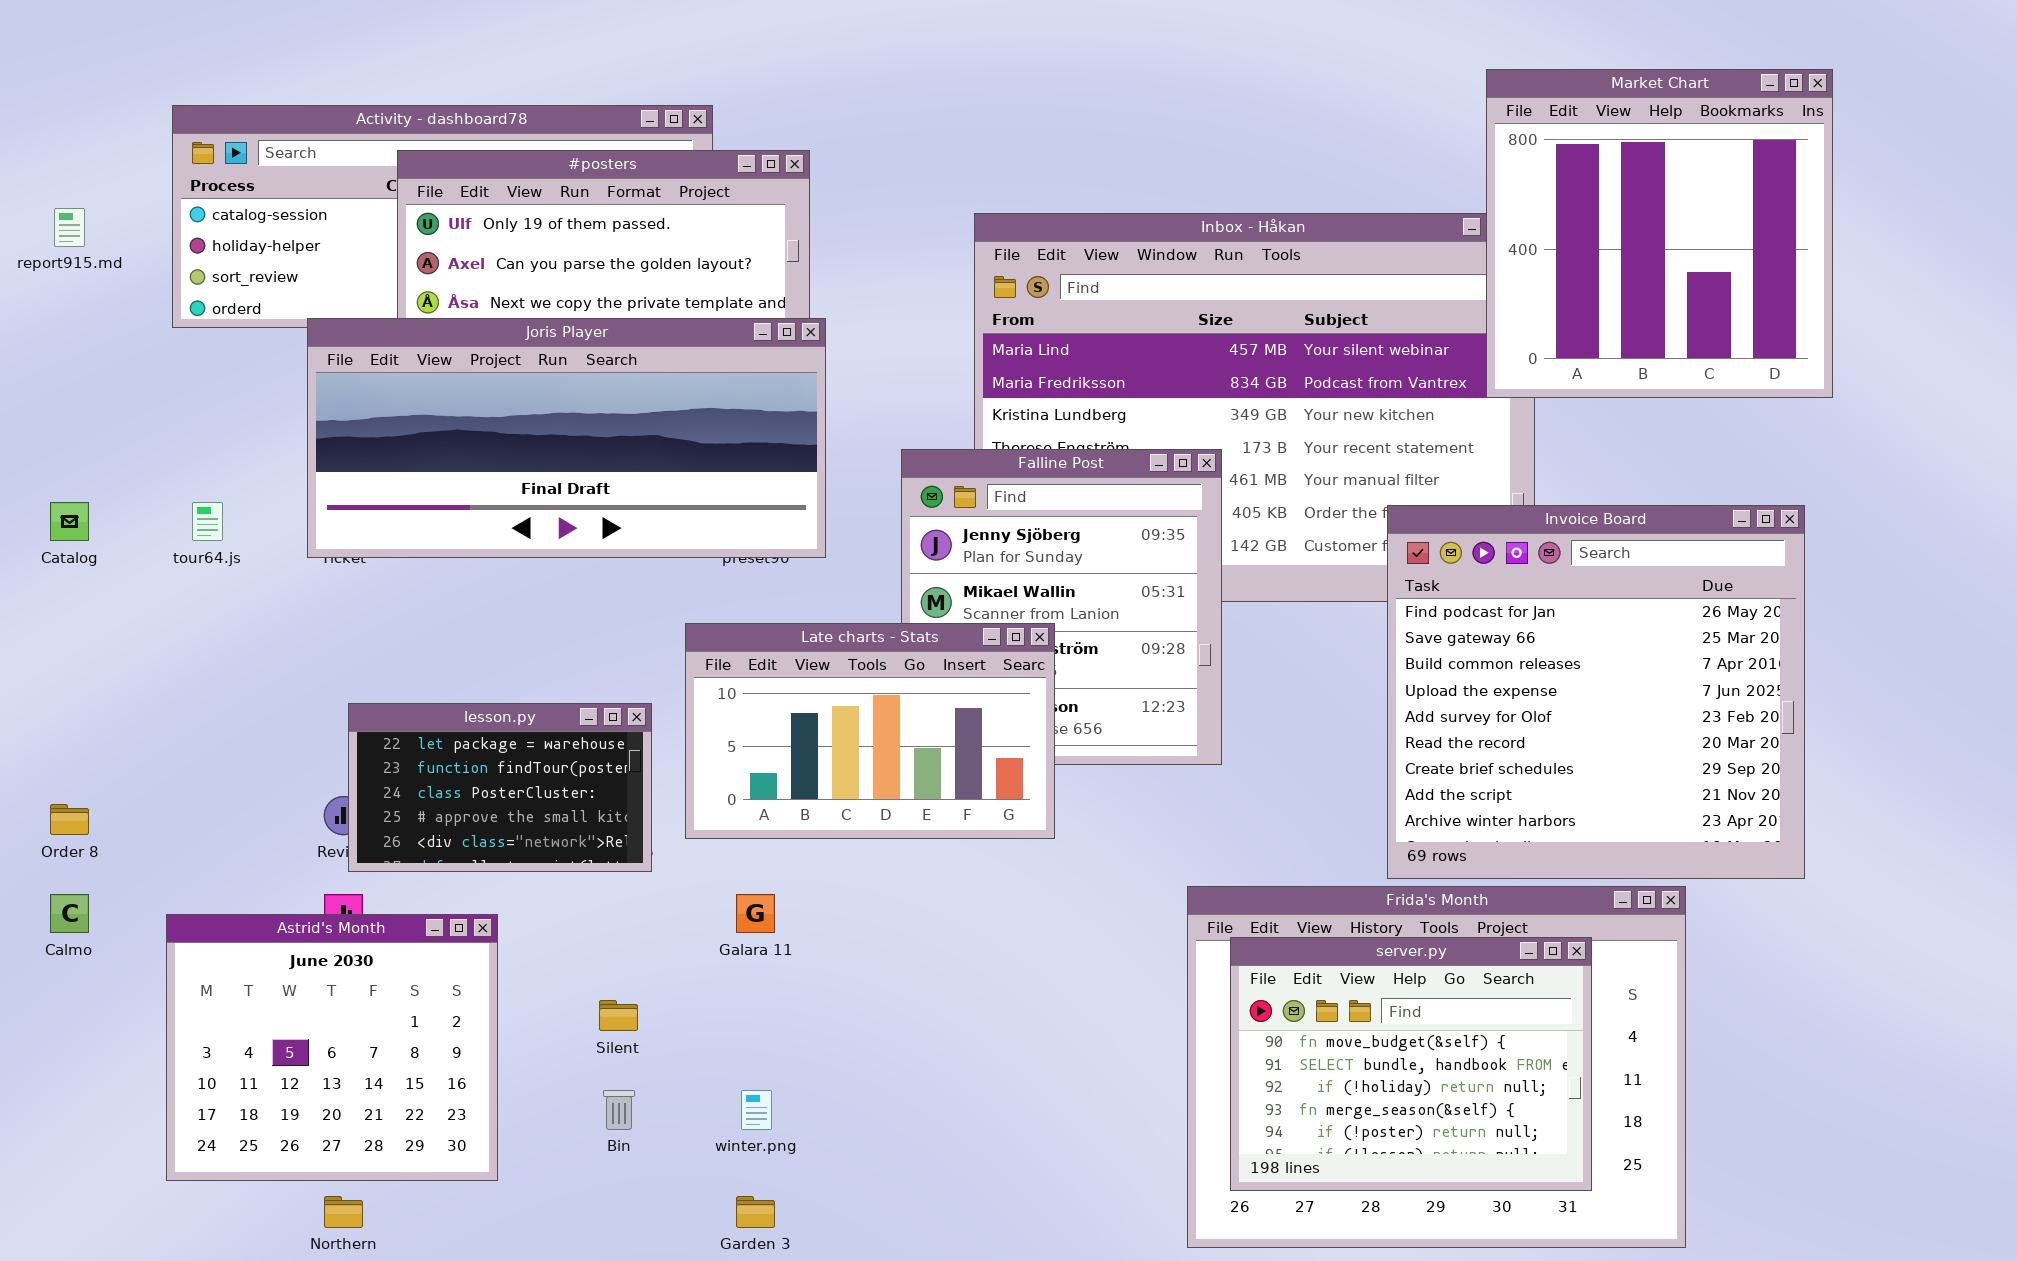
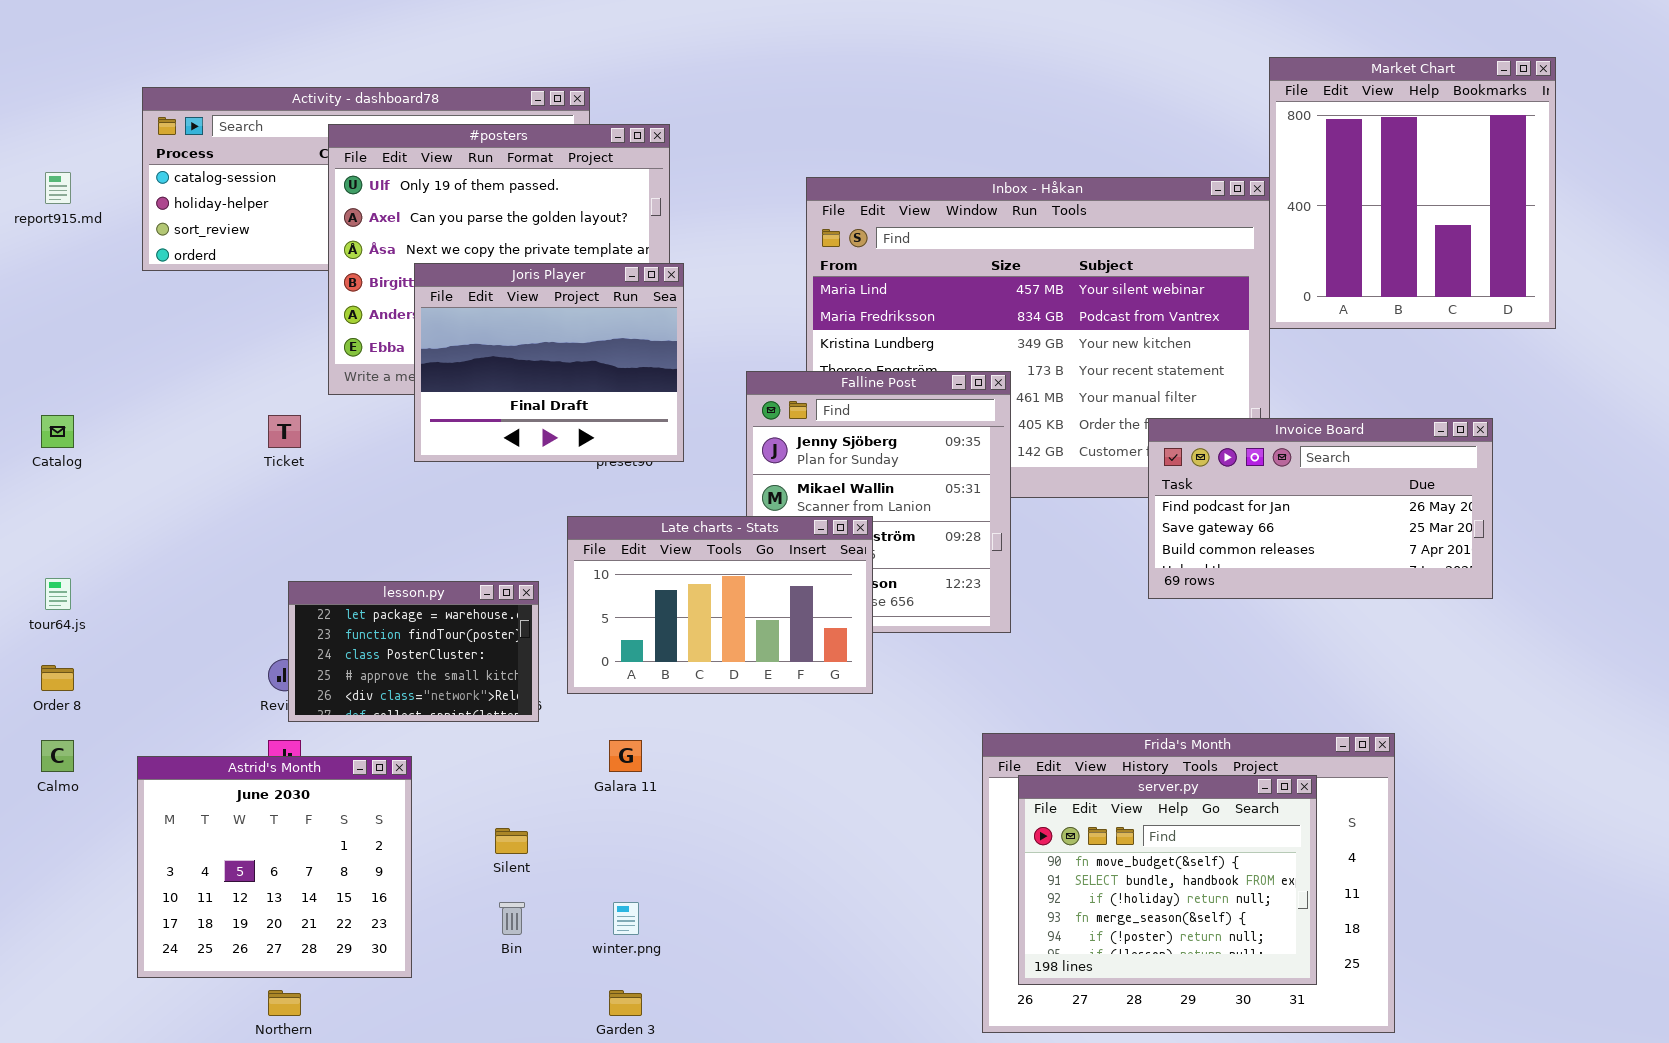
Market Chart: [1486,69,1833,398] -> [1269,57,1556,329], moved
Joris Player: [307,318,826,558] -> [414,263,684,462], resized
tour64.js: [192,502,223,541] -> [45,578,71,610], moved
Invoice Board: [1387,505,1805,879] -> [1148,418,1493,599], resized

